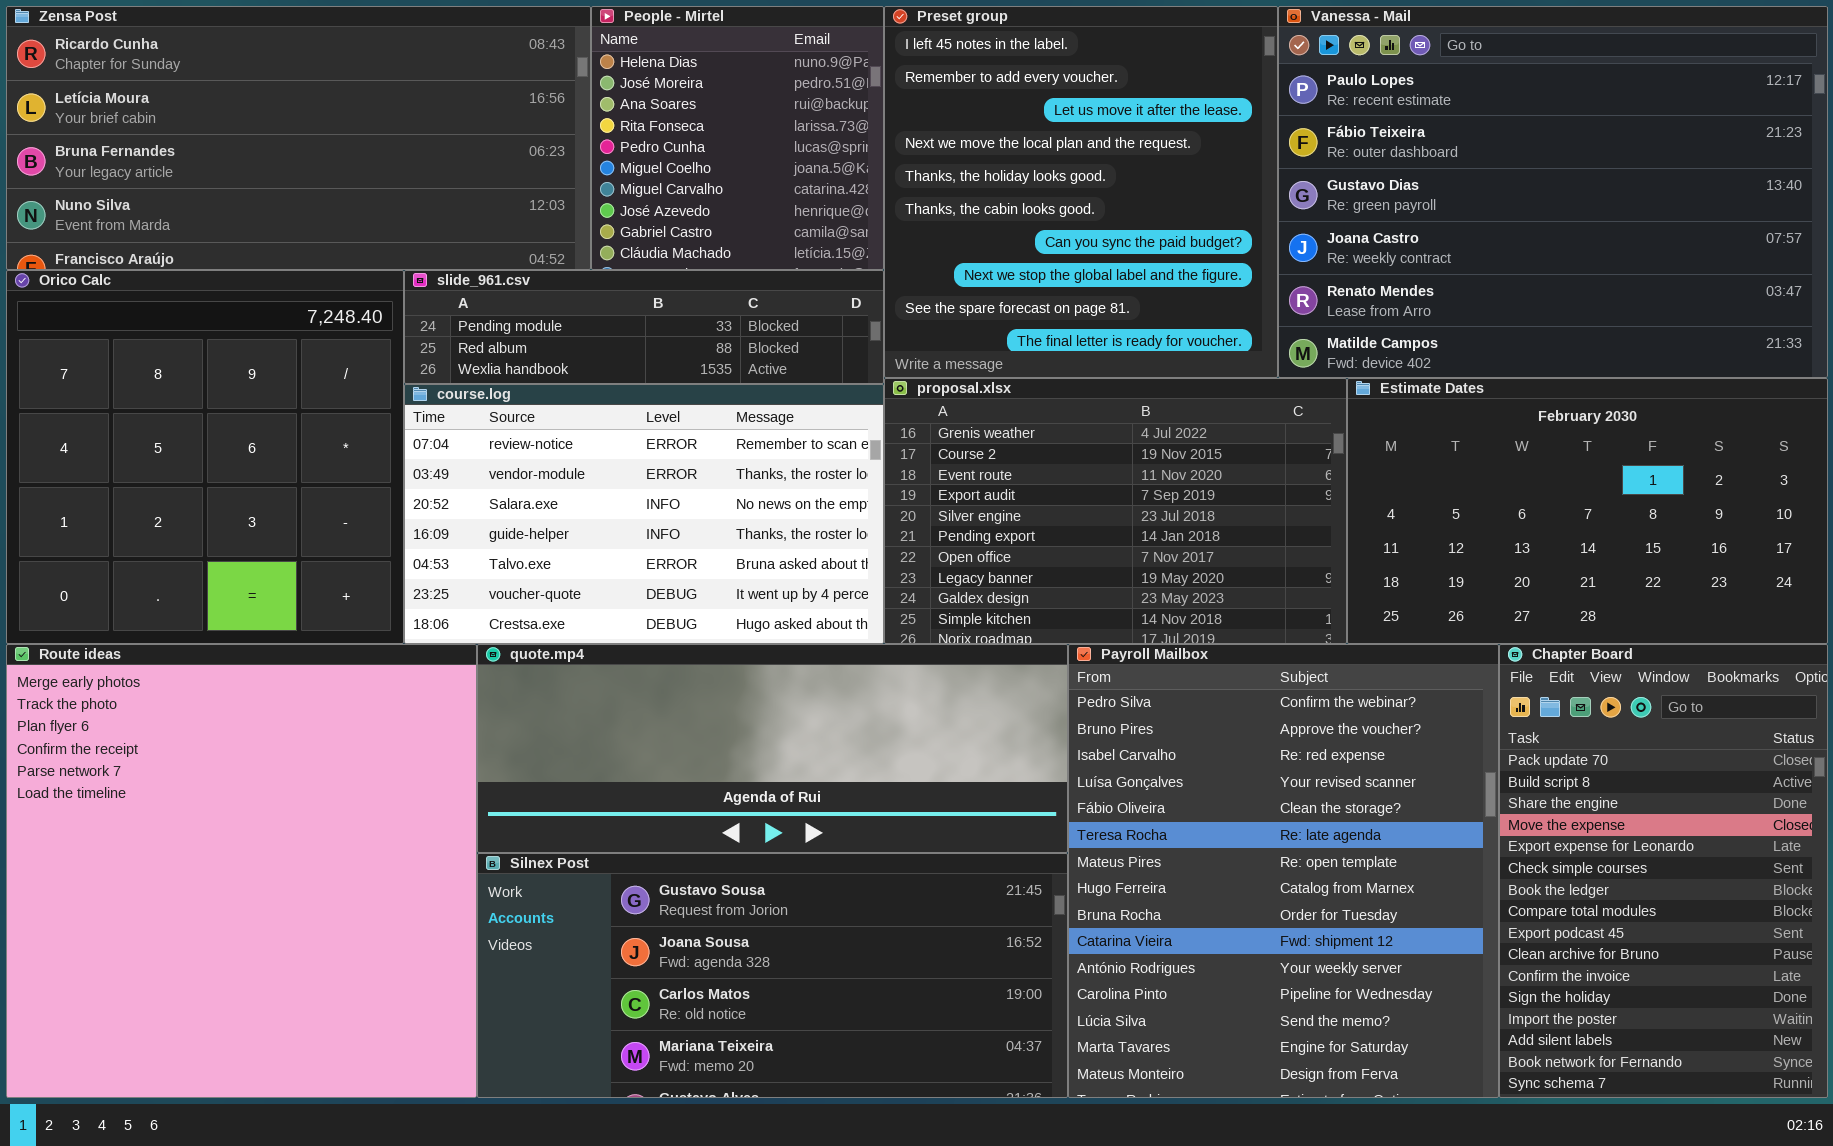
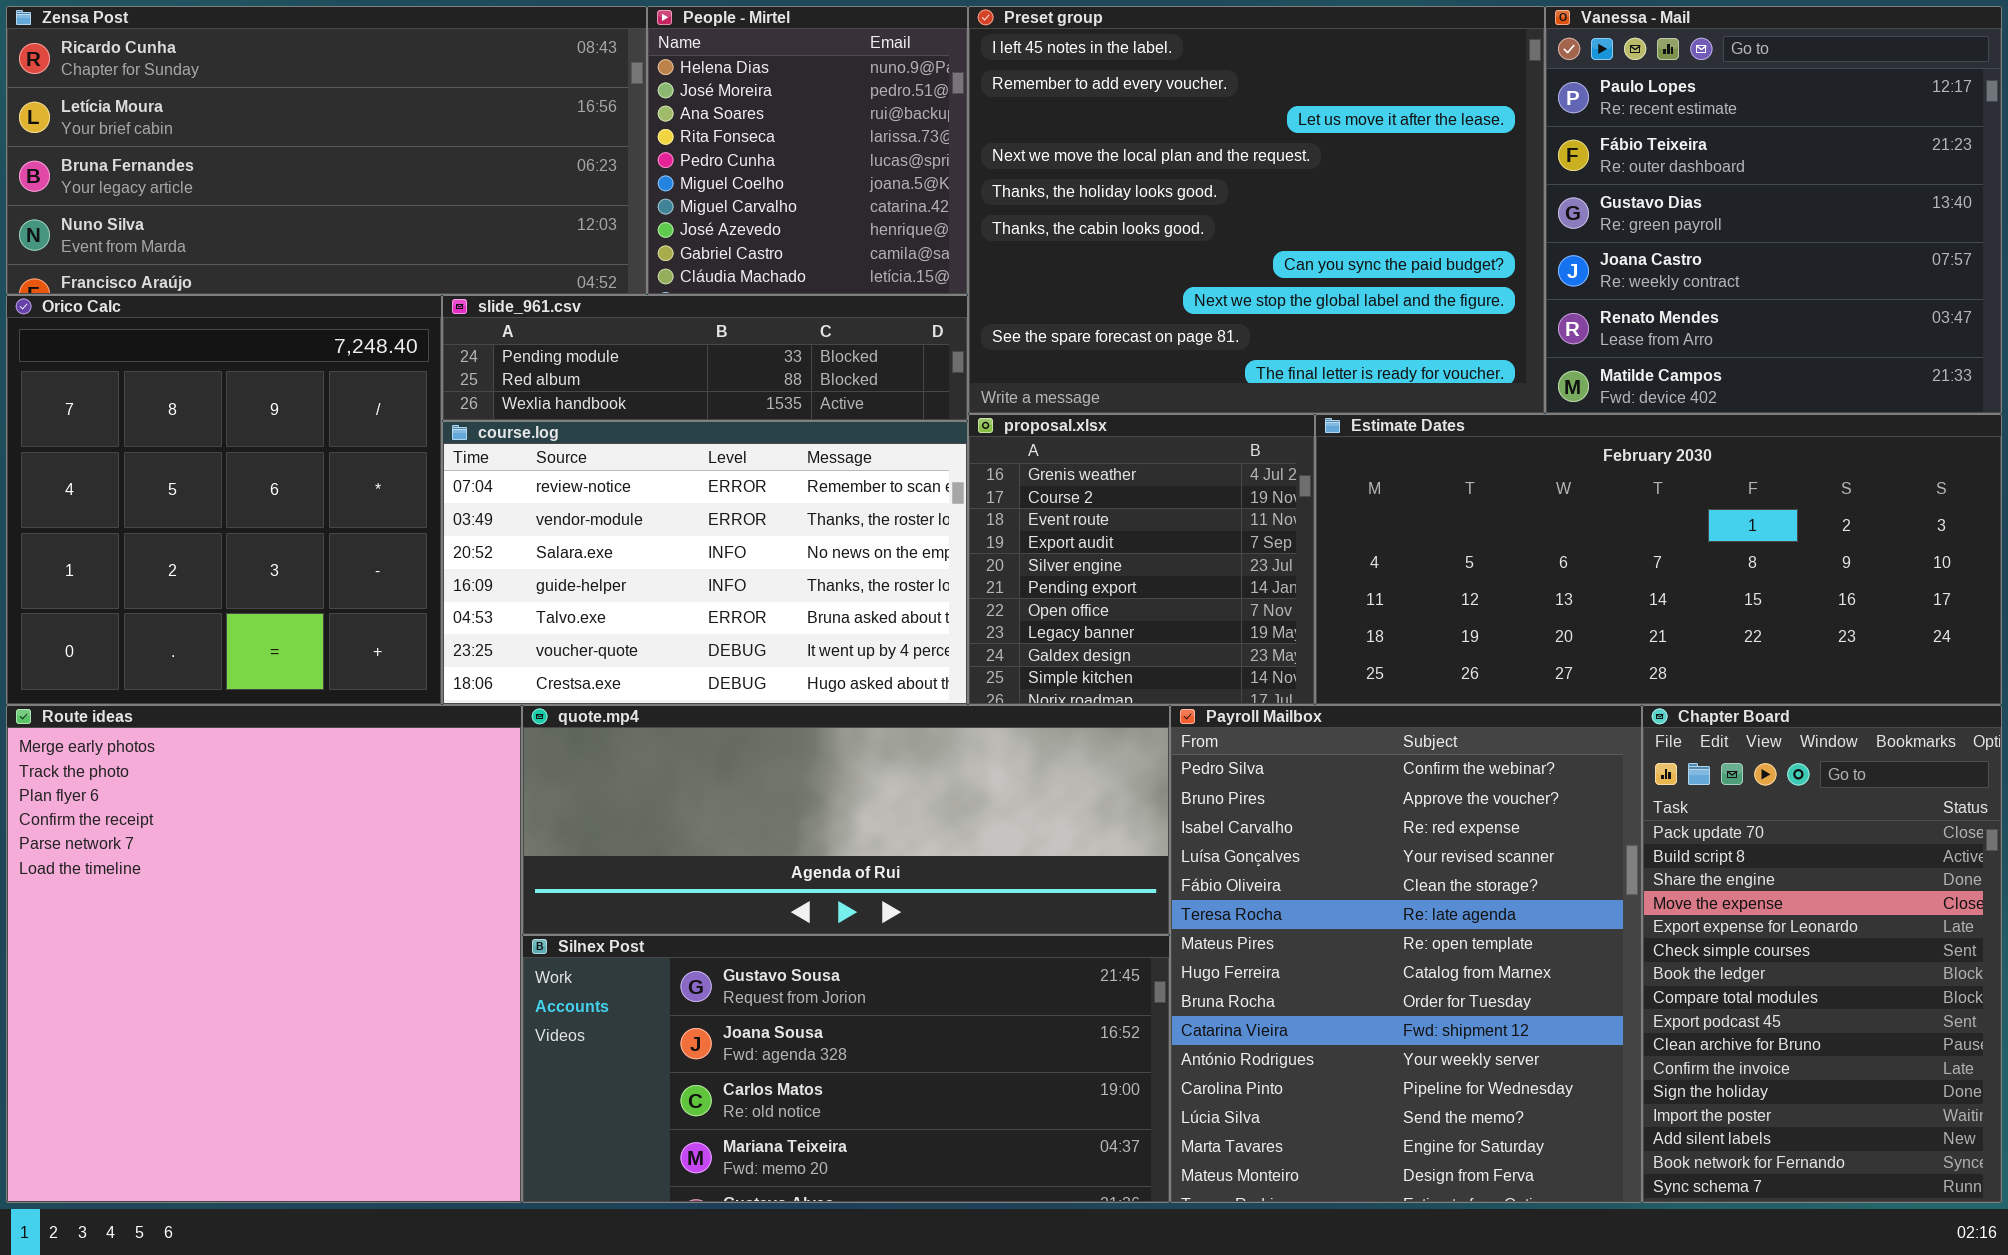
Preset group: [884,6,1278,378] -> [968,6,1545,414], resized
Vanessa - Mail: [1278,6,1828,378] -> [1545,6,2002,414], resized
proposal.xlsx: [884,378,1347,644] -> [968,414,1315,705], resized
Estimate Dates: [1347,378,1828,644] -> [1315,414,2002,705], resized

